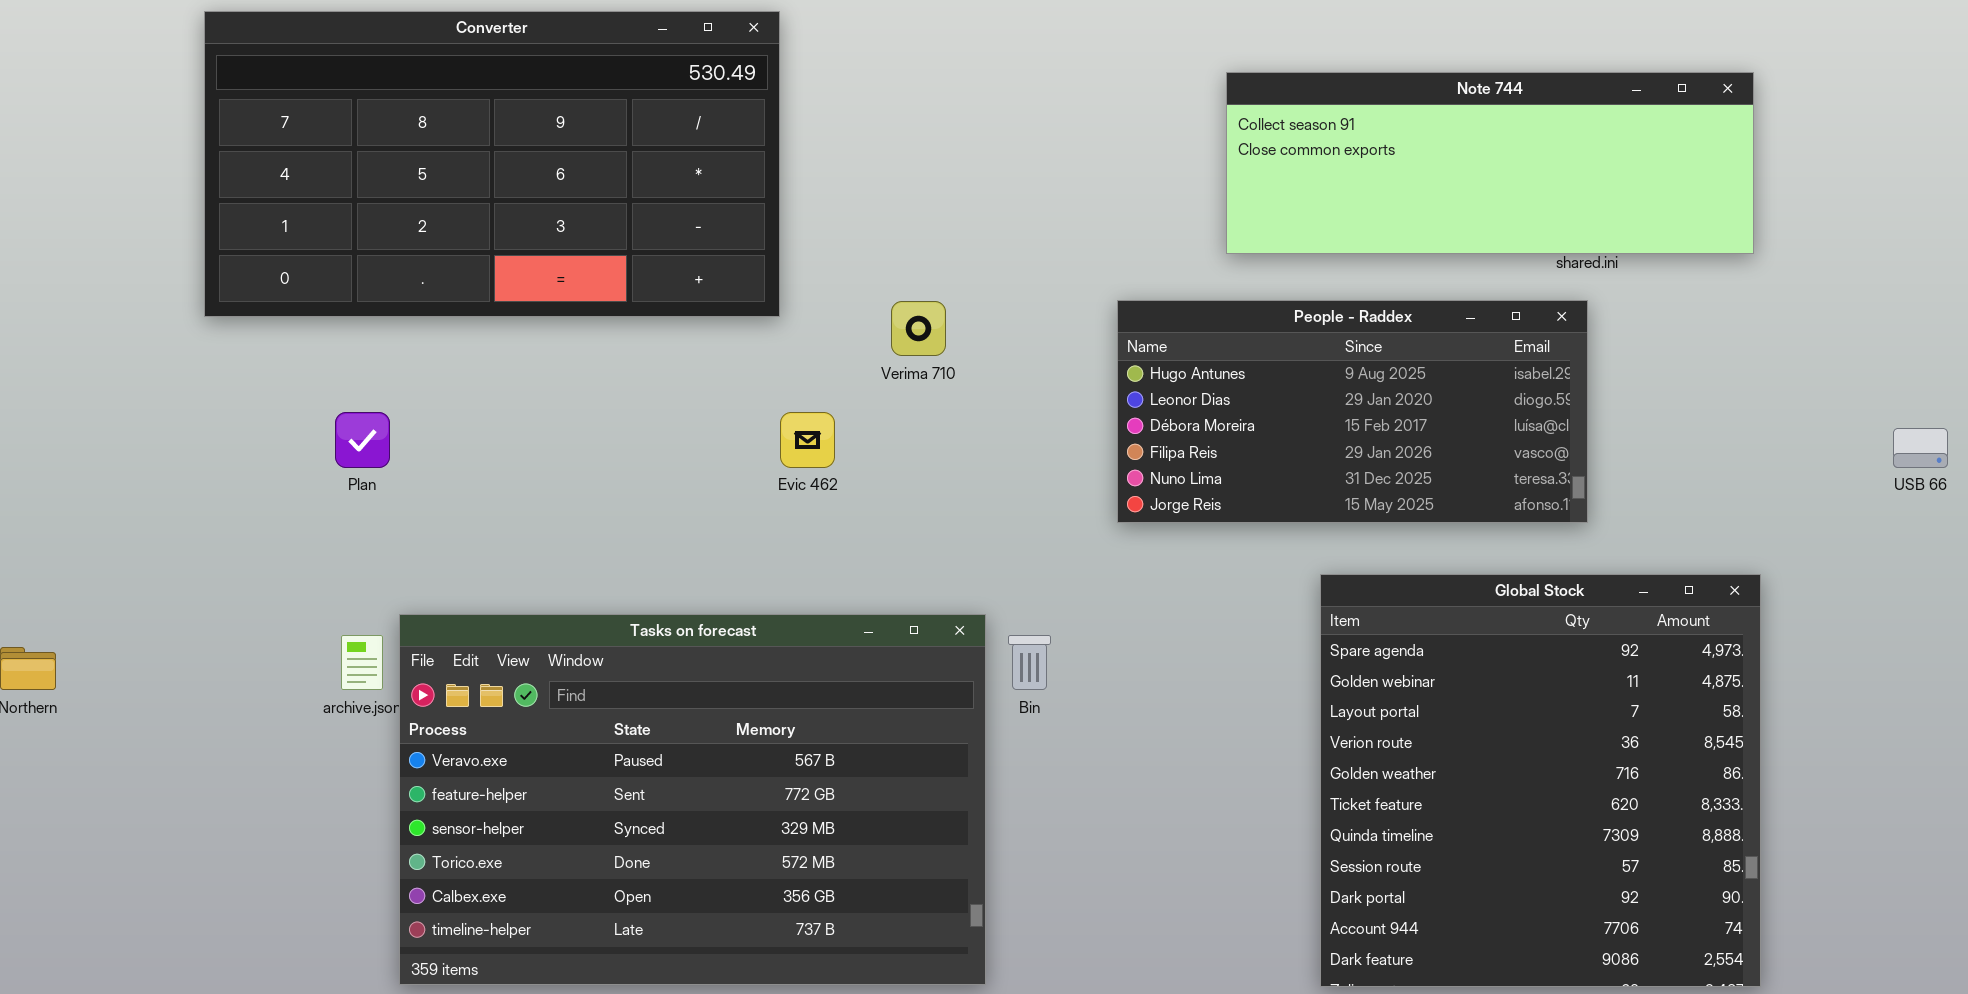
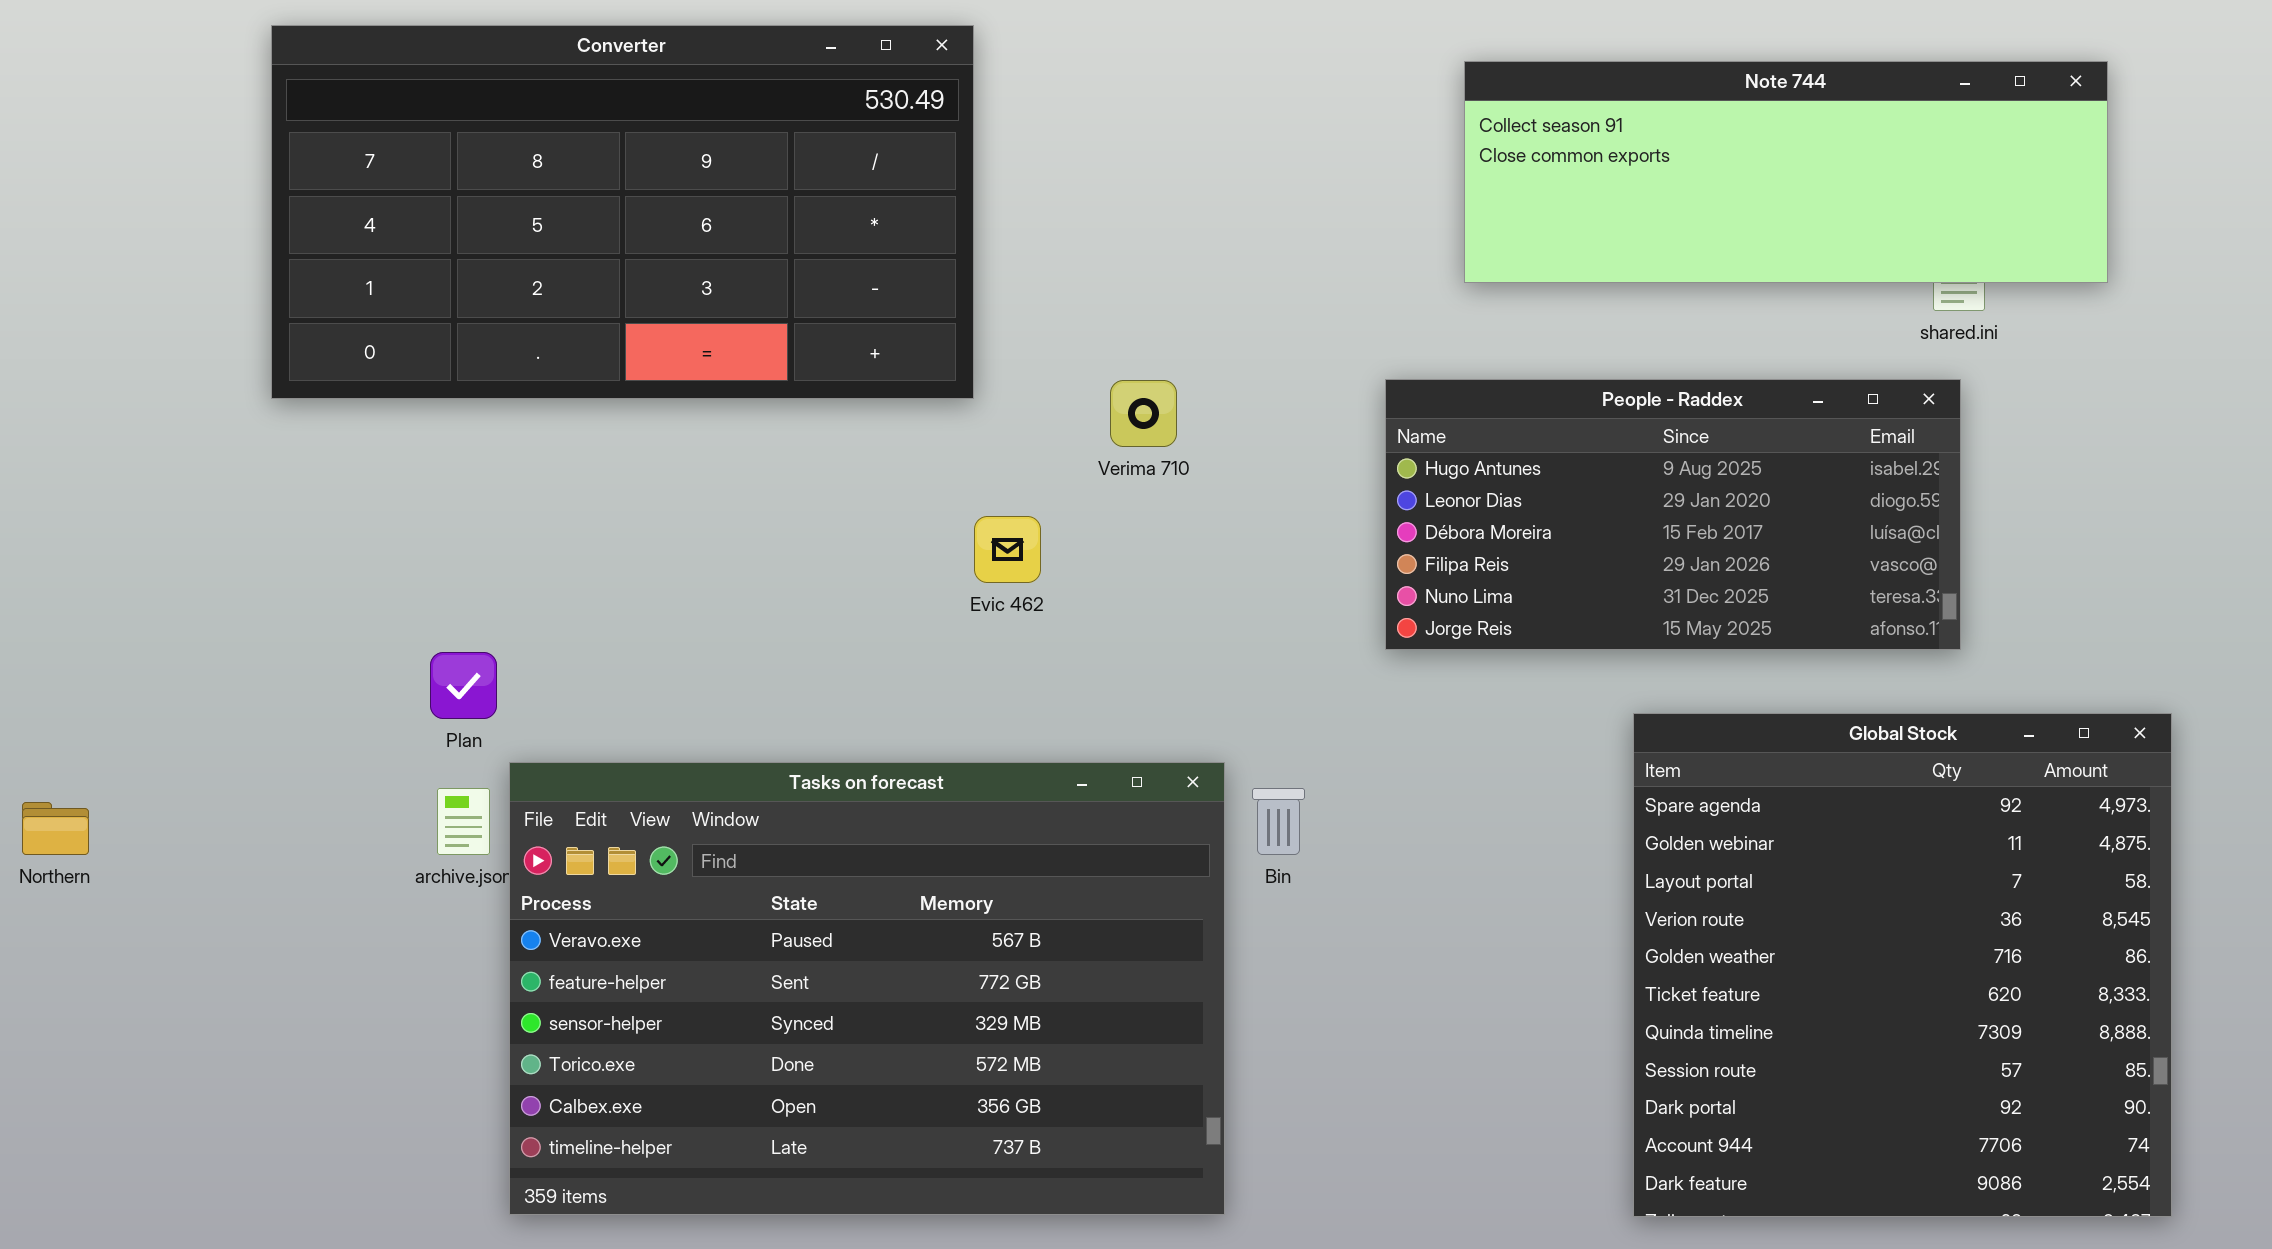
Note 744: [1226,72,1754,254] -> [1464,61,2108,283], moved
Plan: [335,412,390,468] -> [430,652,497,719], moved

